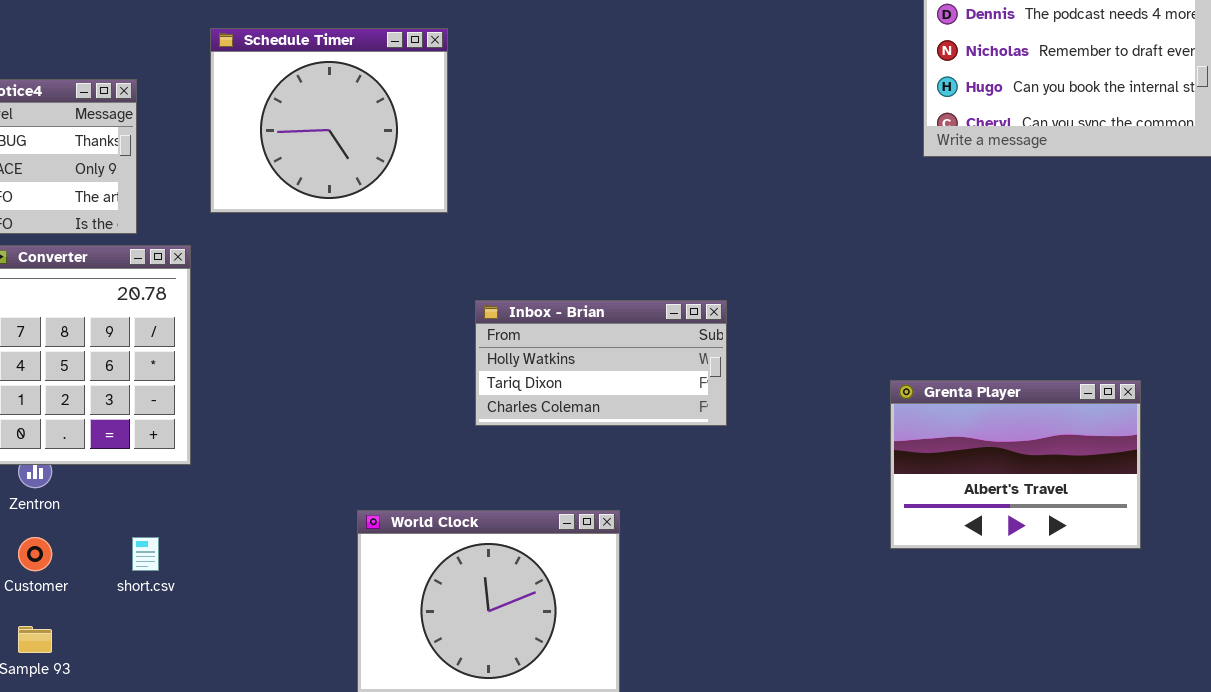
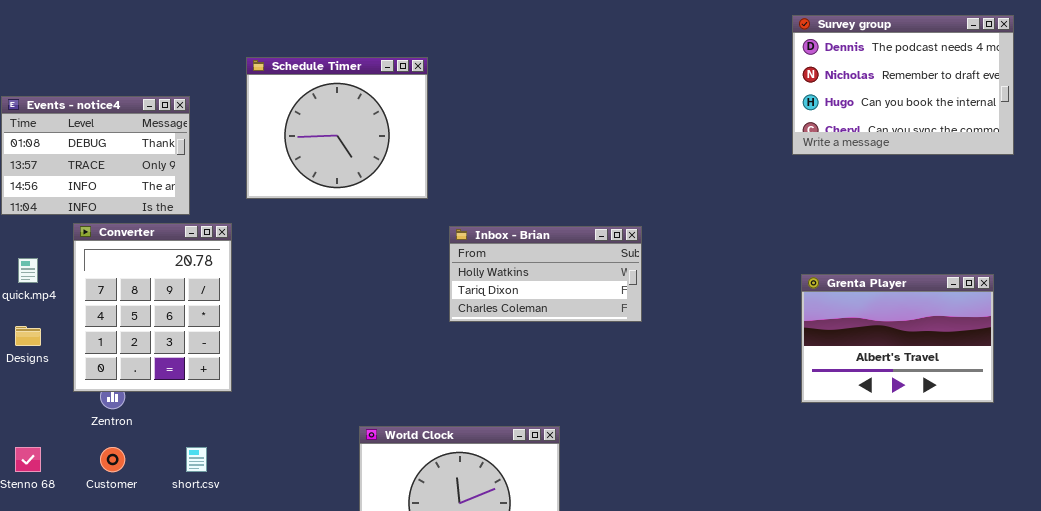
Inbox - Brian: [475,300,727,426] -> [449,226,642,322], moved
Grenta Player: [890,380,1141,549] -> [801,274,994,403], moved

